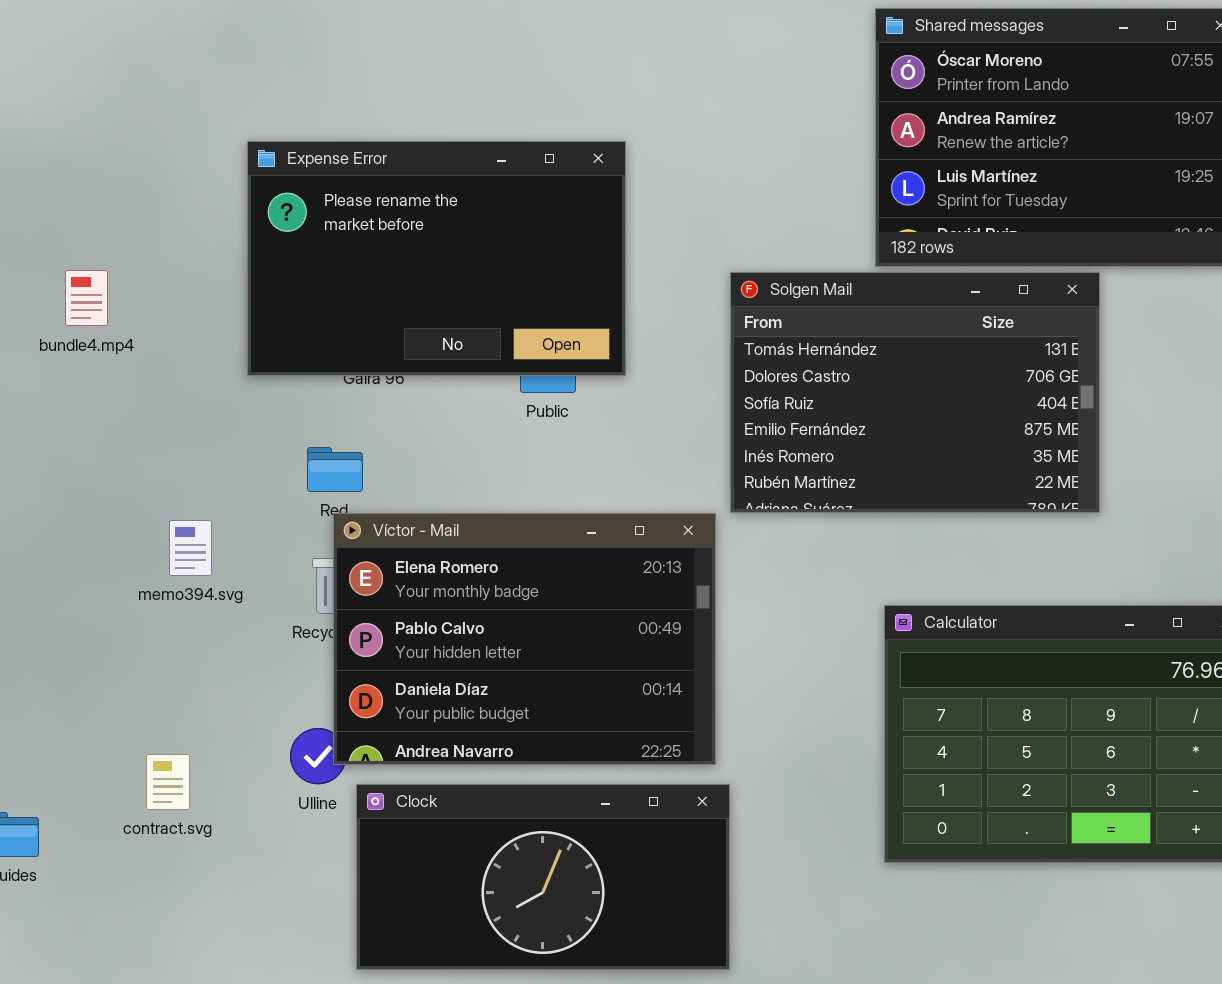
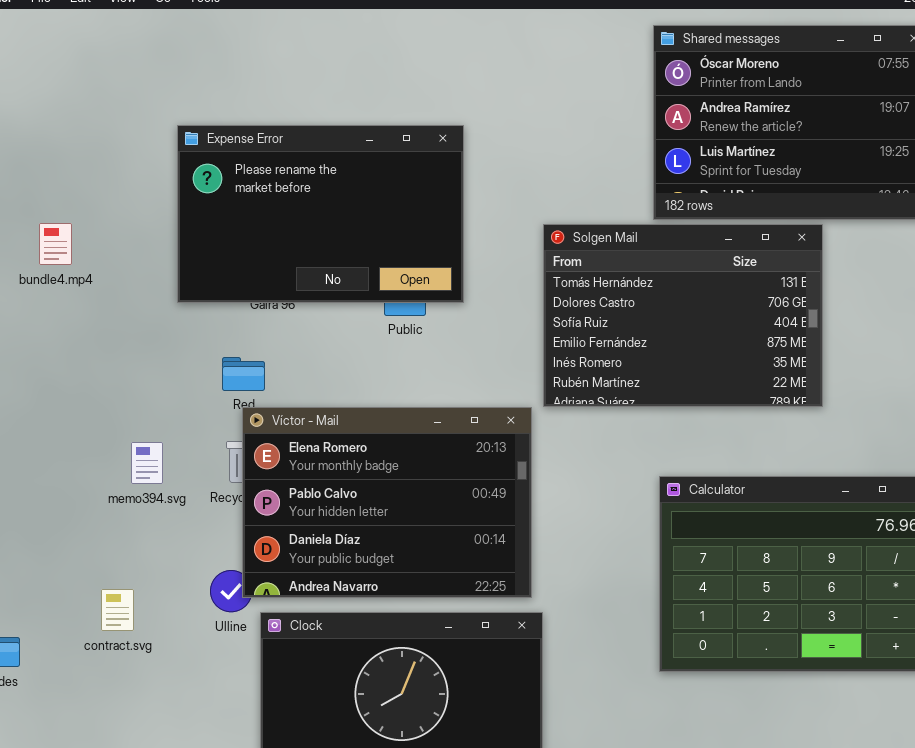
memo394.svg: [169,520,212,576] -> [131,442,163,484], moved

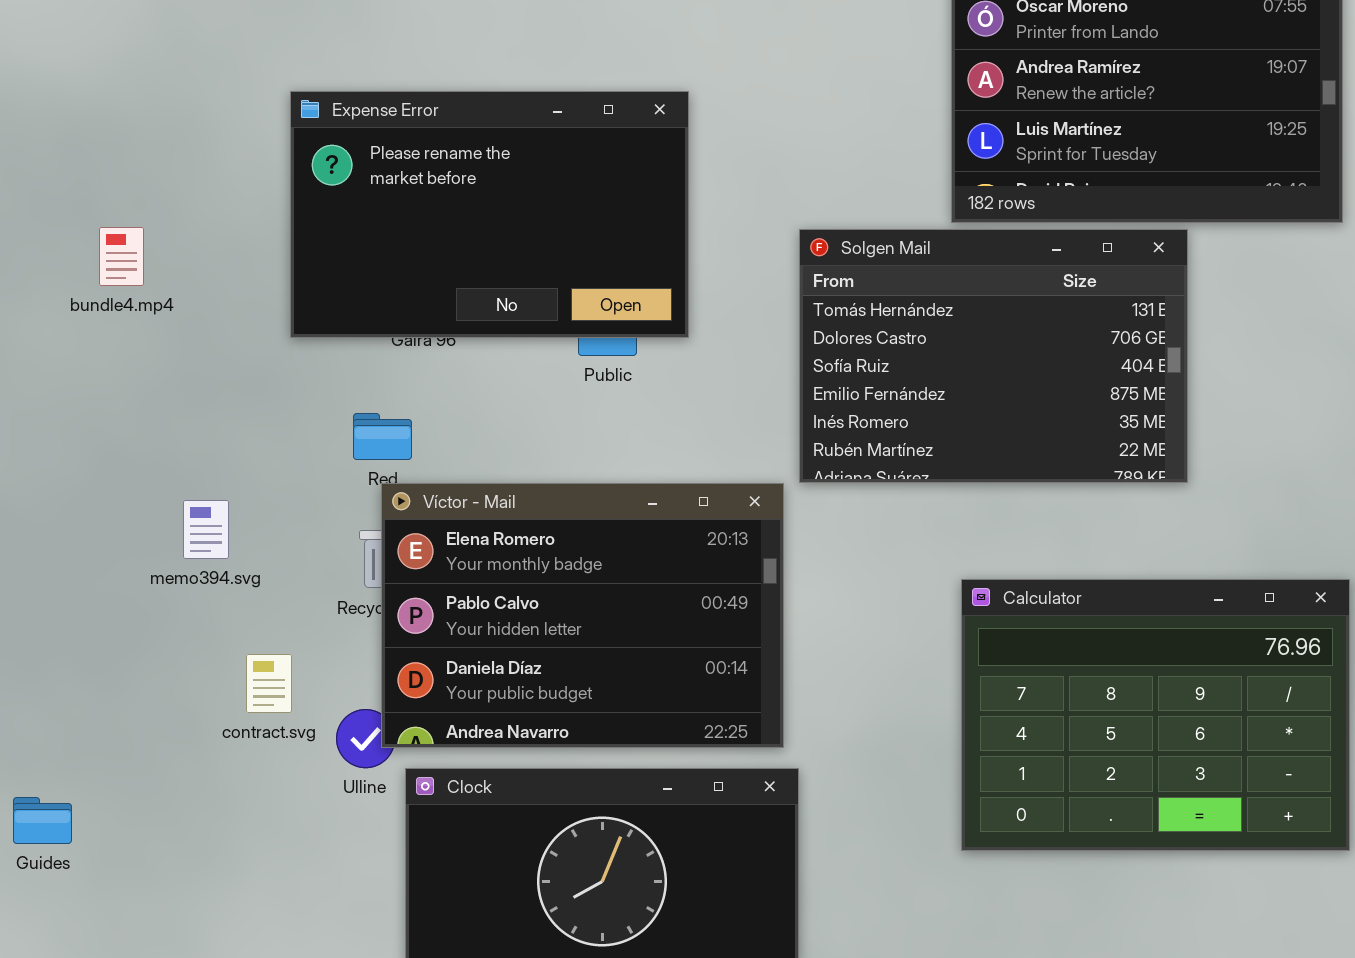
memo394.svg: [131,442,163,484] -> [183,500,229,559], moved
contract.svg: [101,589,134,631] -> [246,654,292,713], moved

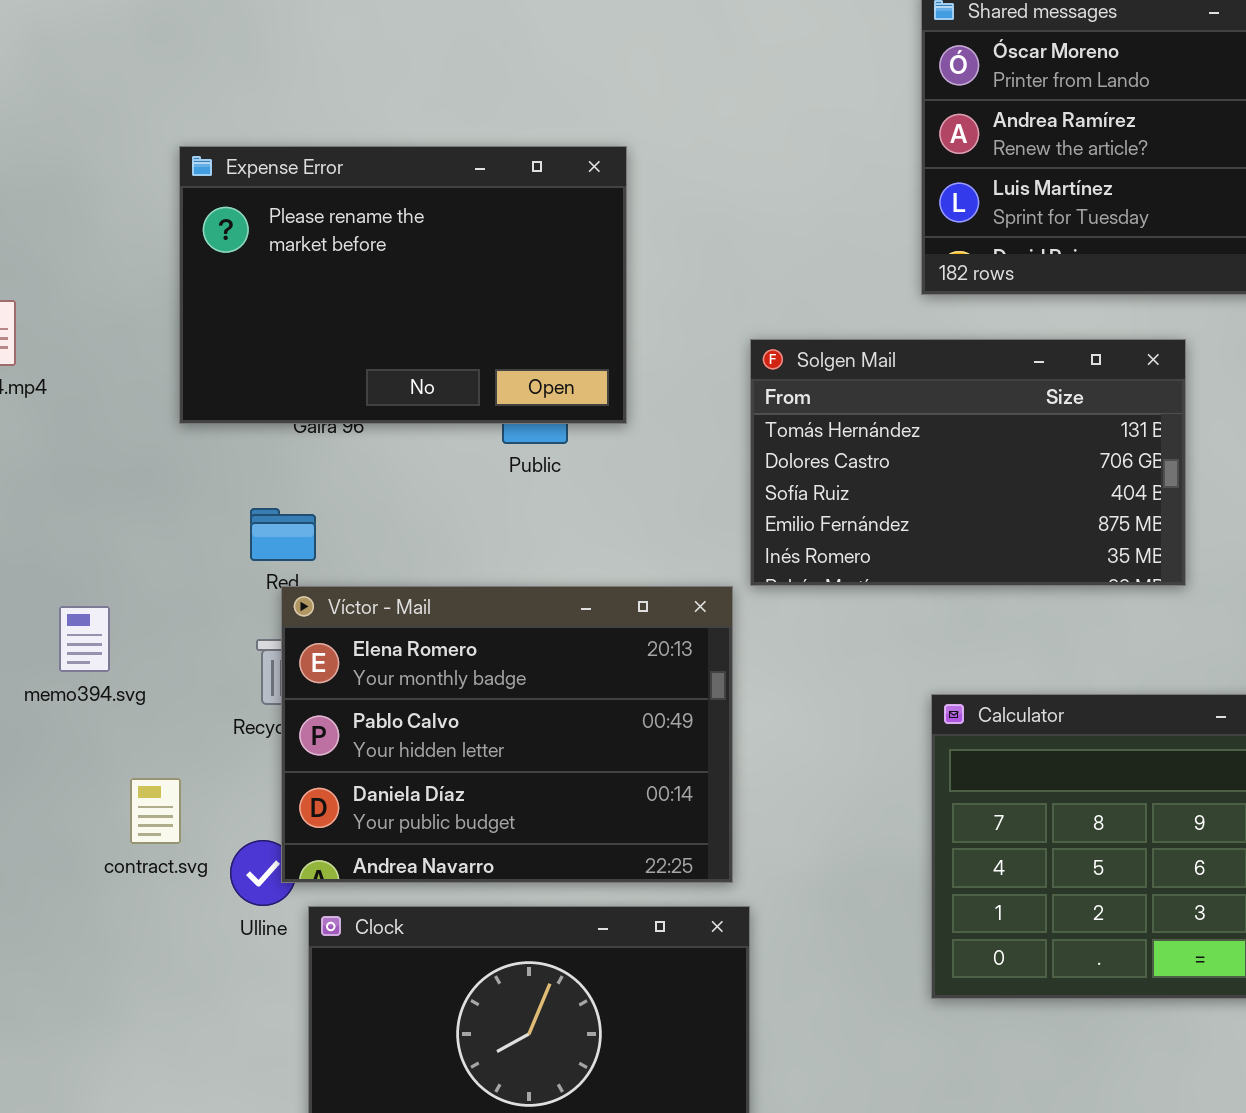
Solgen Mail: [799,229,1188,483] -> [750,339,1186,586], resized

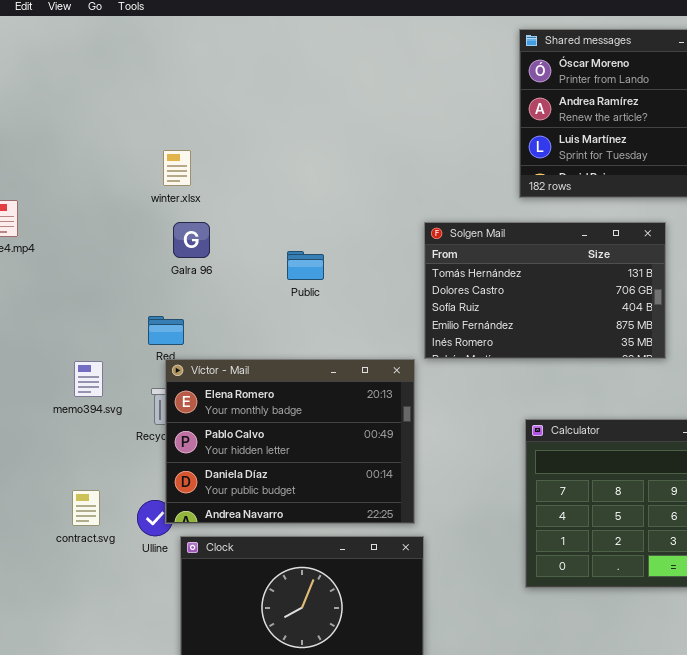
Expense Error: [179,146,627,424] -> none, closed
memo394.svg: [59,606,110,672] -> [74,361,103,397], moved
contract.svg: [130,778,181,844] -> [72,490,100,526], moved

